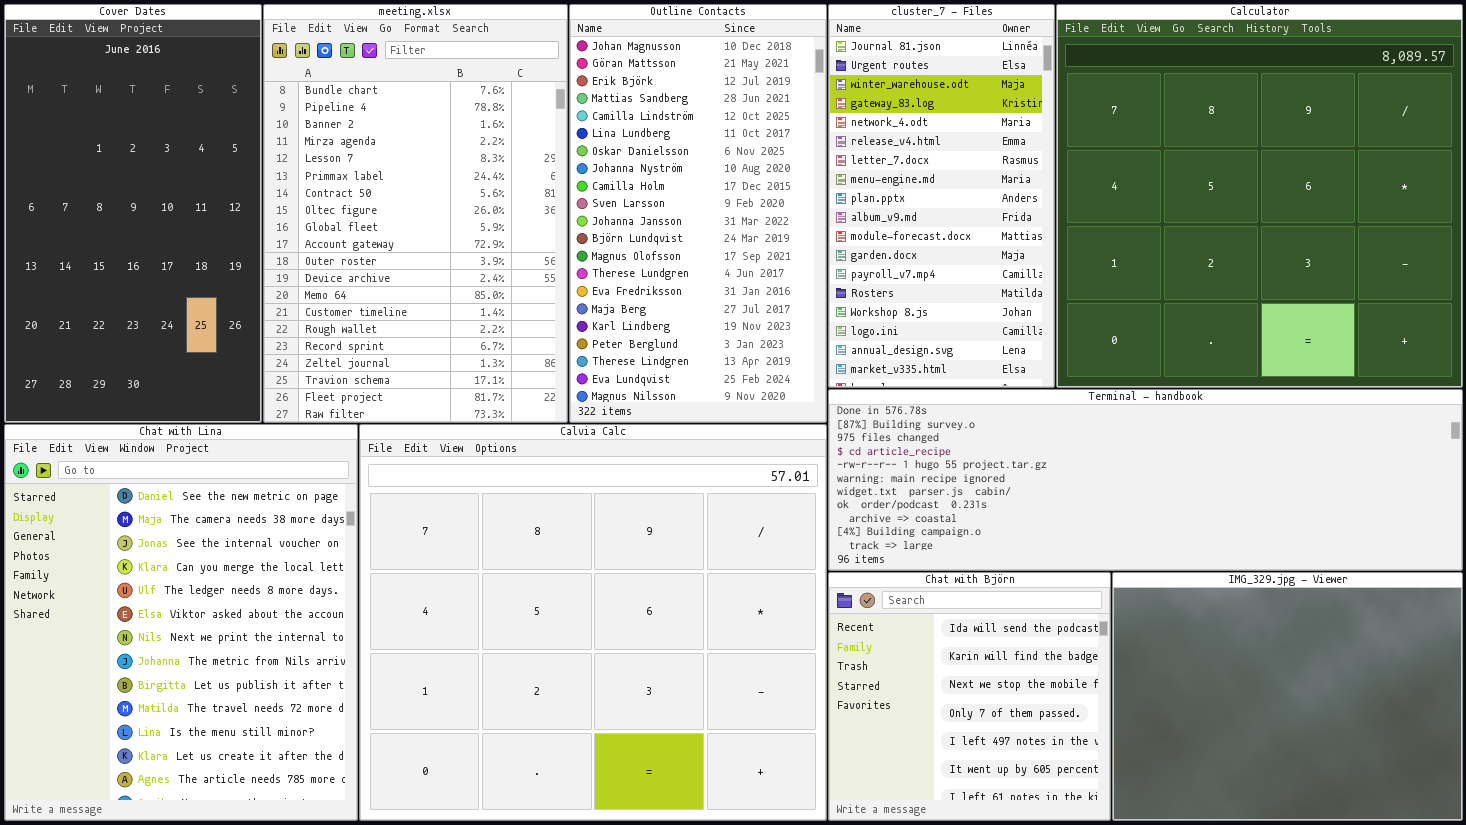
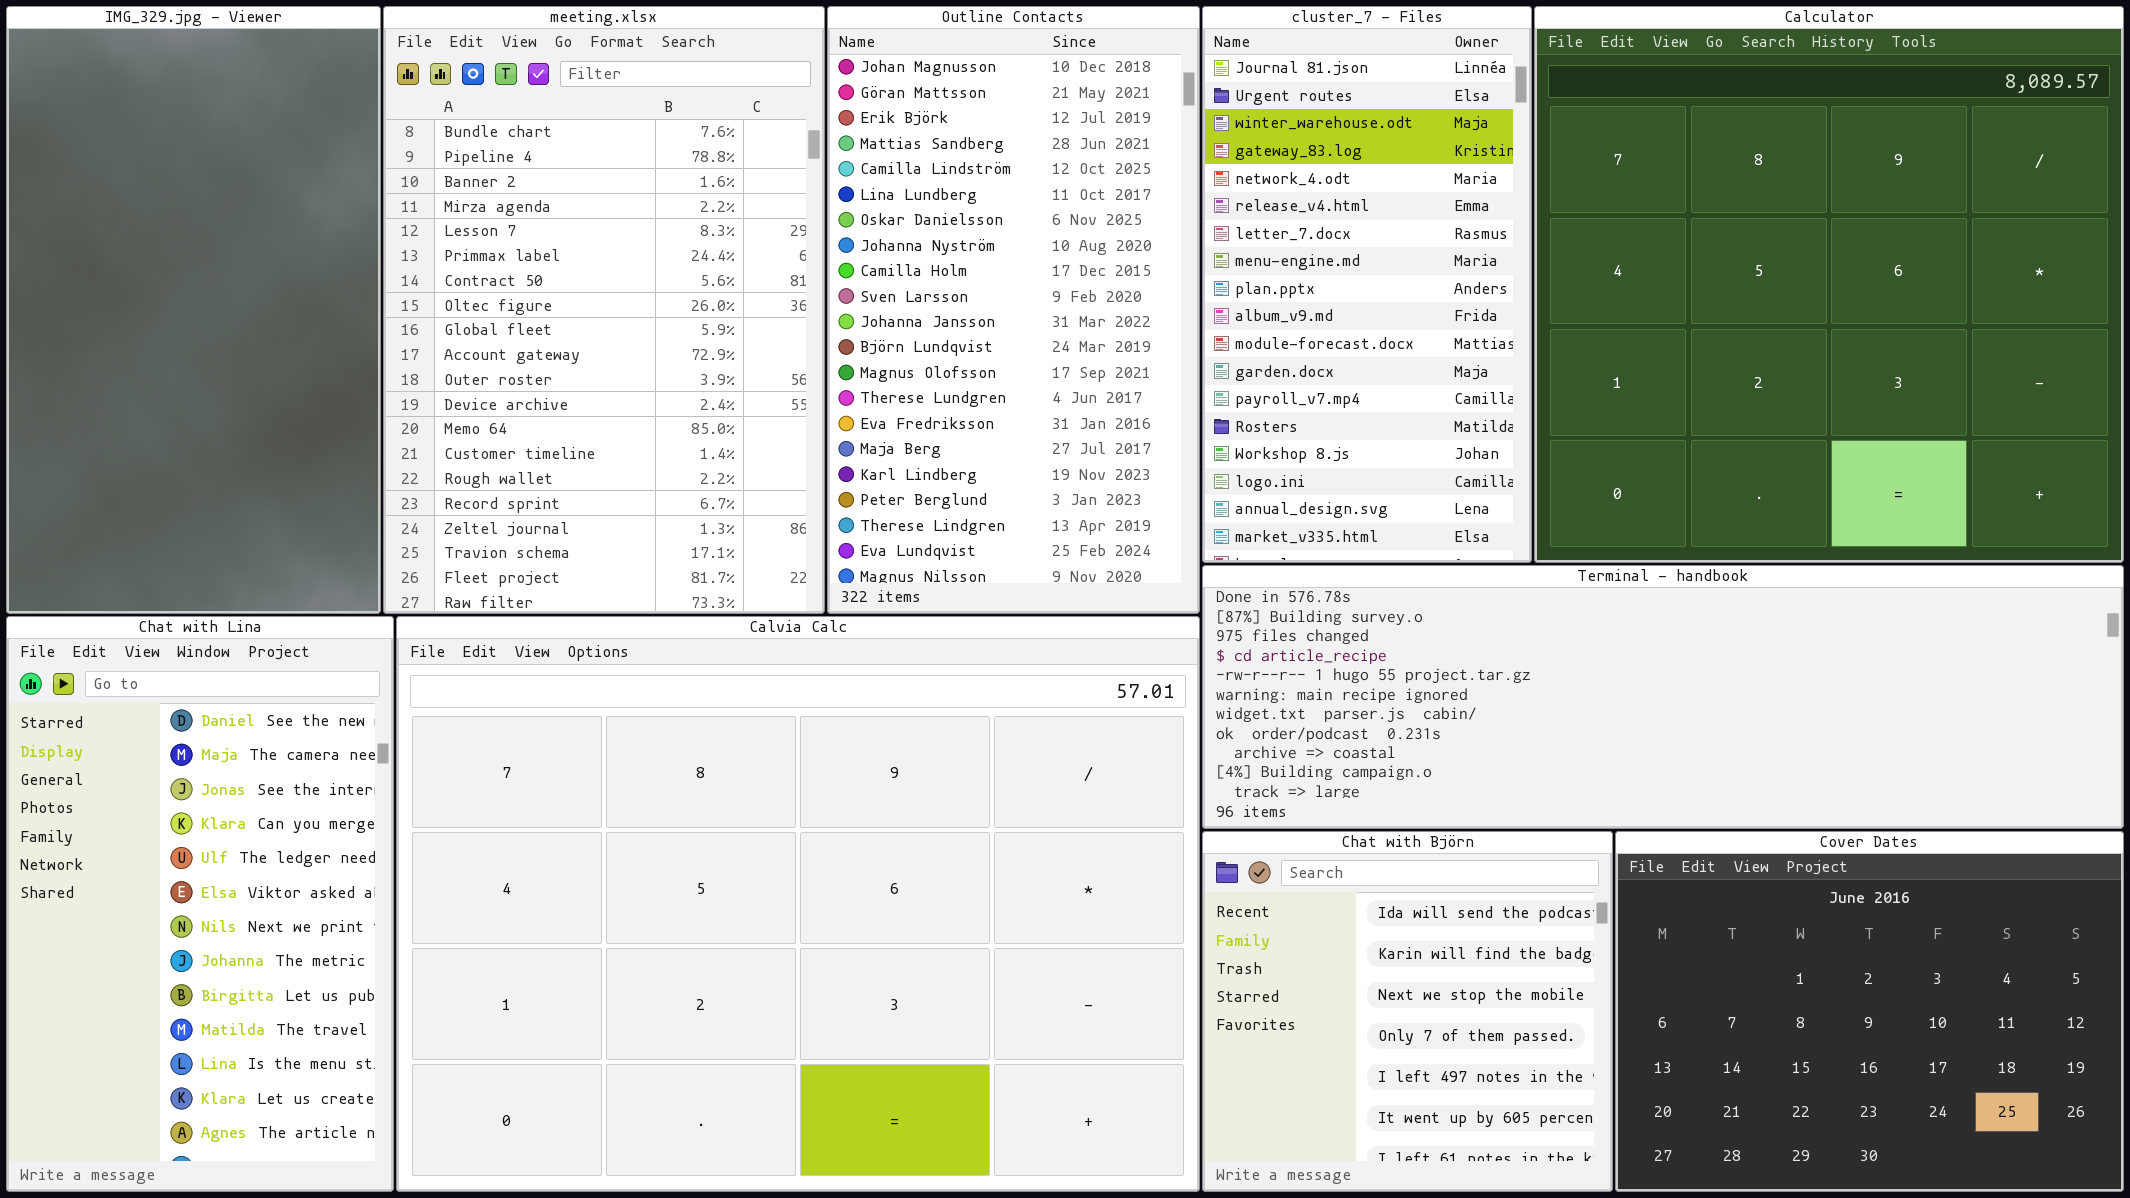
Cover Dates: [4,4,262,423] -> [1615,831,2124,1192], moved, resized
Chat with Lina: [4,424,358,821] -> [6,616,394,1192], resized
Calvia Calc: [359,424,827,821] -> [396,616,1200,1192], resized
IMG_329.jpg - Viewer: [1112,572,1463,821] -> [6,6,381,614], moved, resized

